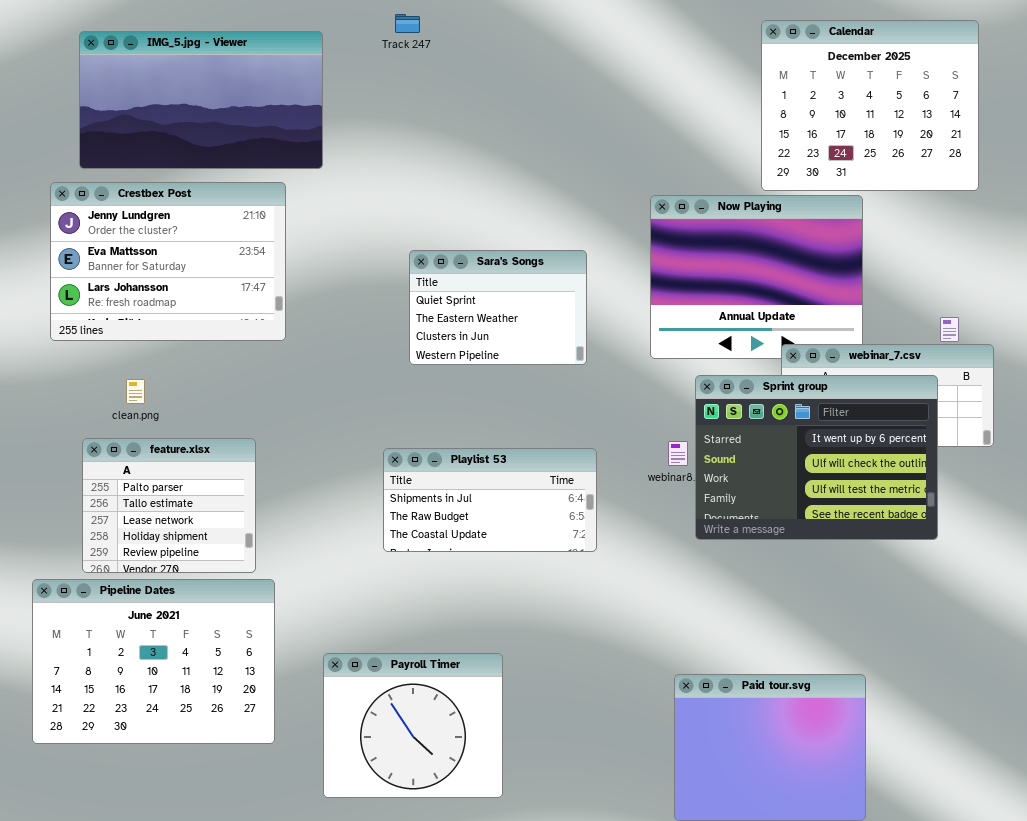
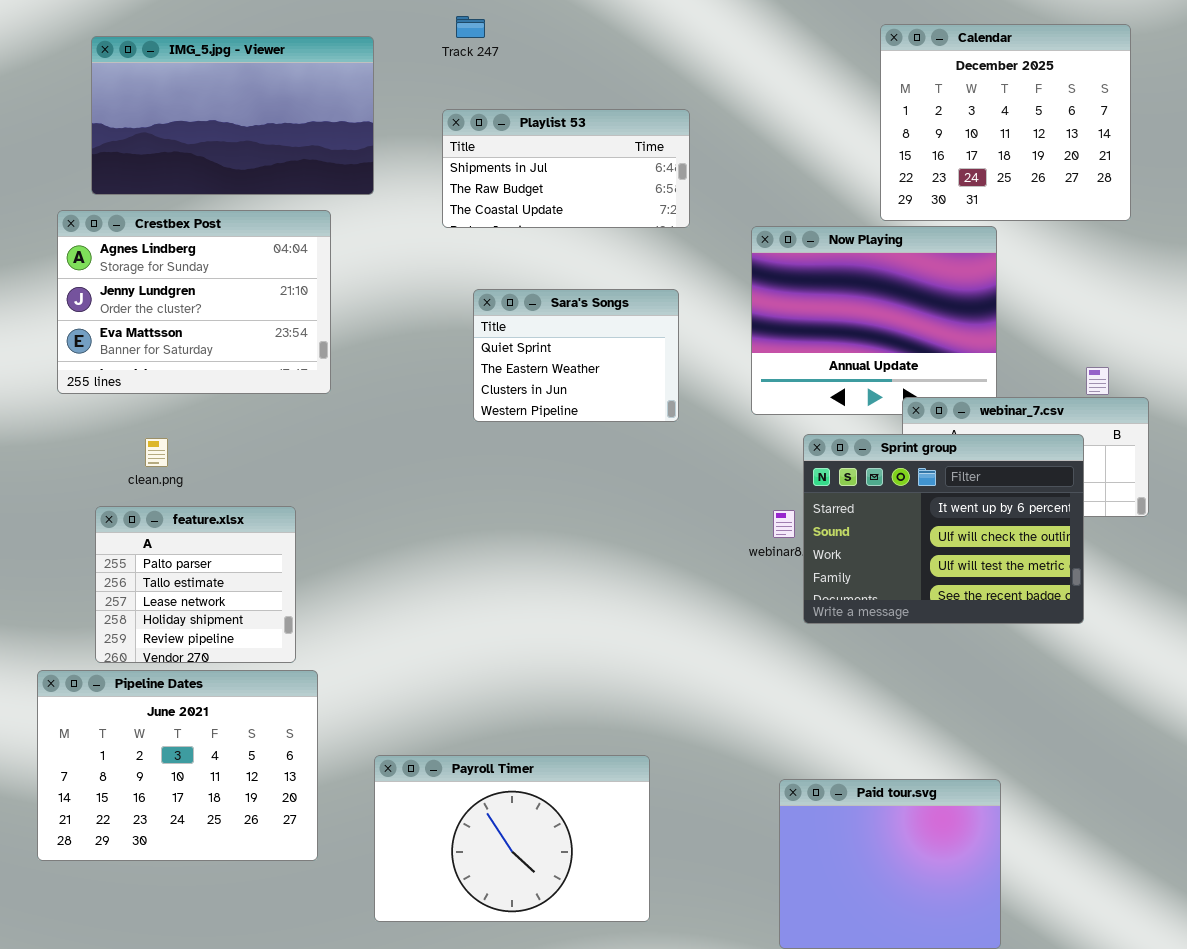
Crestbex Post: [50,182,286,341] -> [57,210,331,394], scrolled up 1 row
Playlist 53: [383,448,597,552] -> [442,109,690,228], moved
Payroll Timer: [323,653,503,798] -> [374,755,650,922], resized

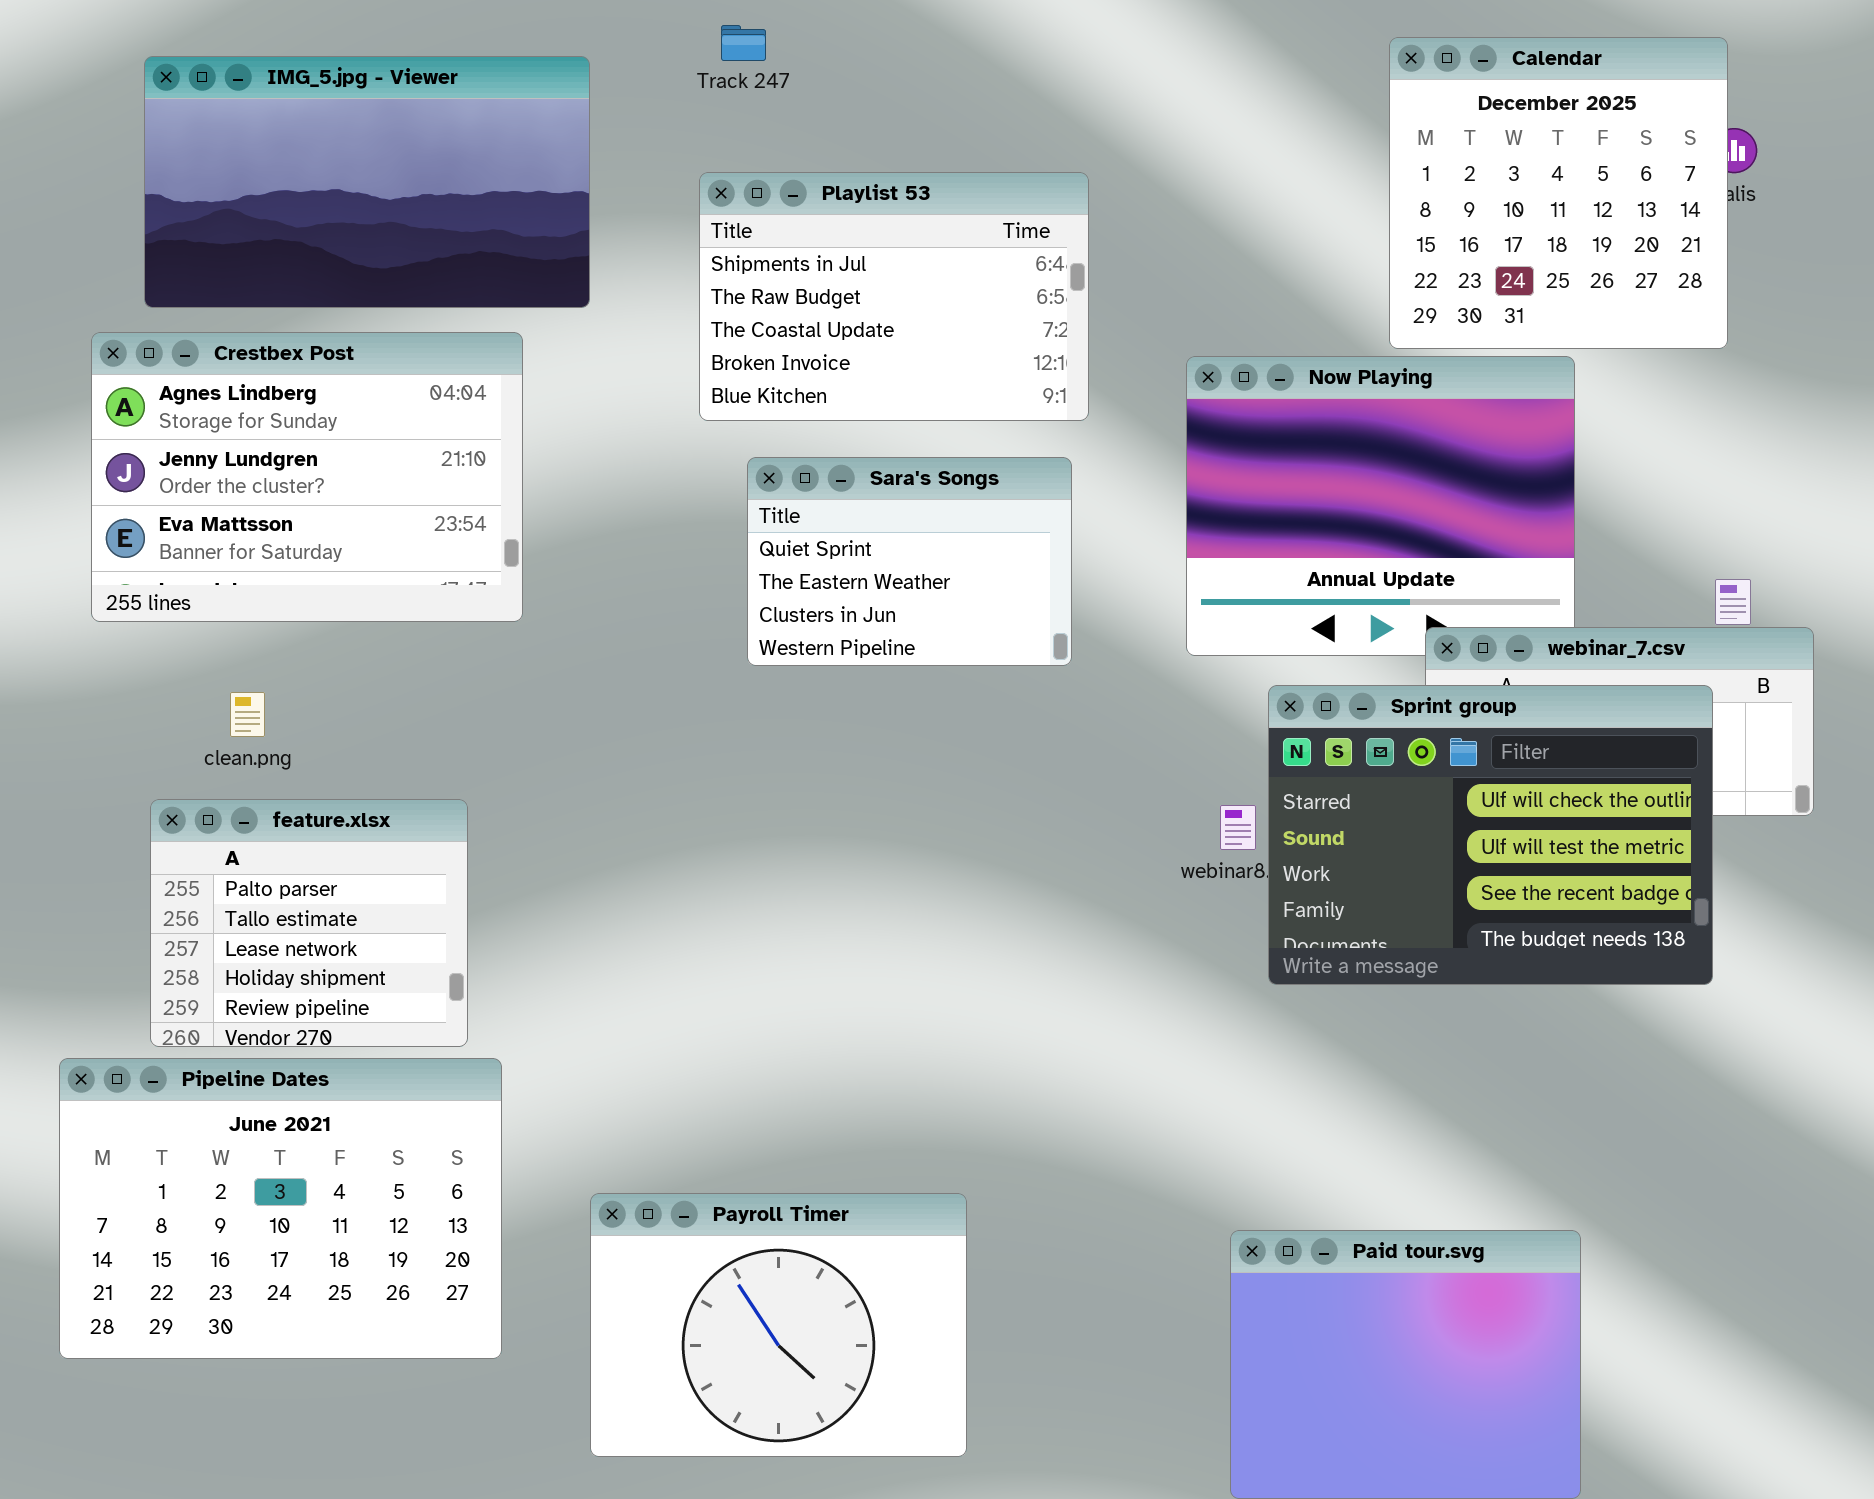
Calendar: [880,24,1131,221] -> [1389,37,1728,349], resized
Playlist 53: [442,109,690,228] -> [699,172,1089,421], resized
Sprint group: [803,434,1084,624] -> [1268,685,1713,985], scrolled down 1 row
Payroll Timer: [374,755,650,922] -> [590,1193,967,1457], resized

